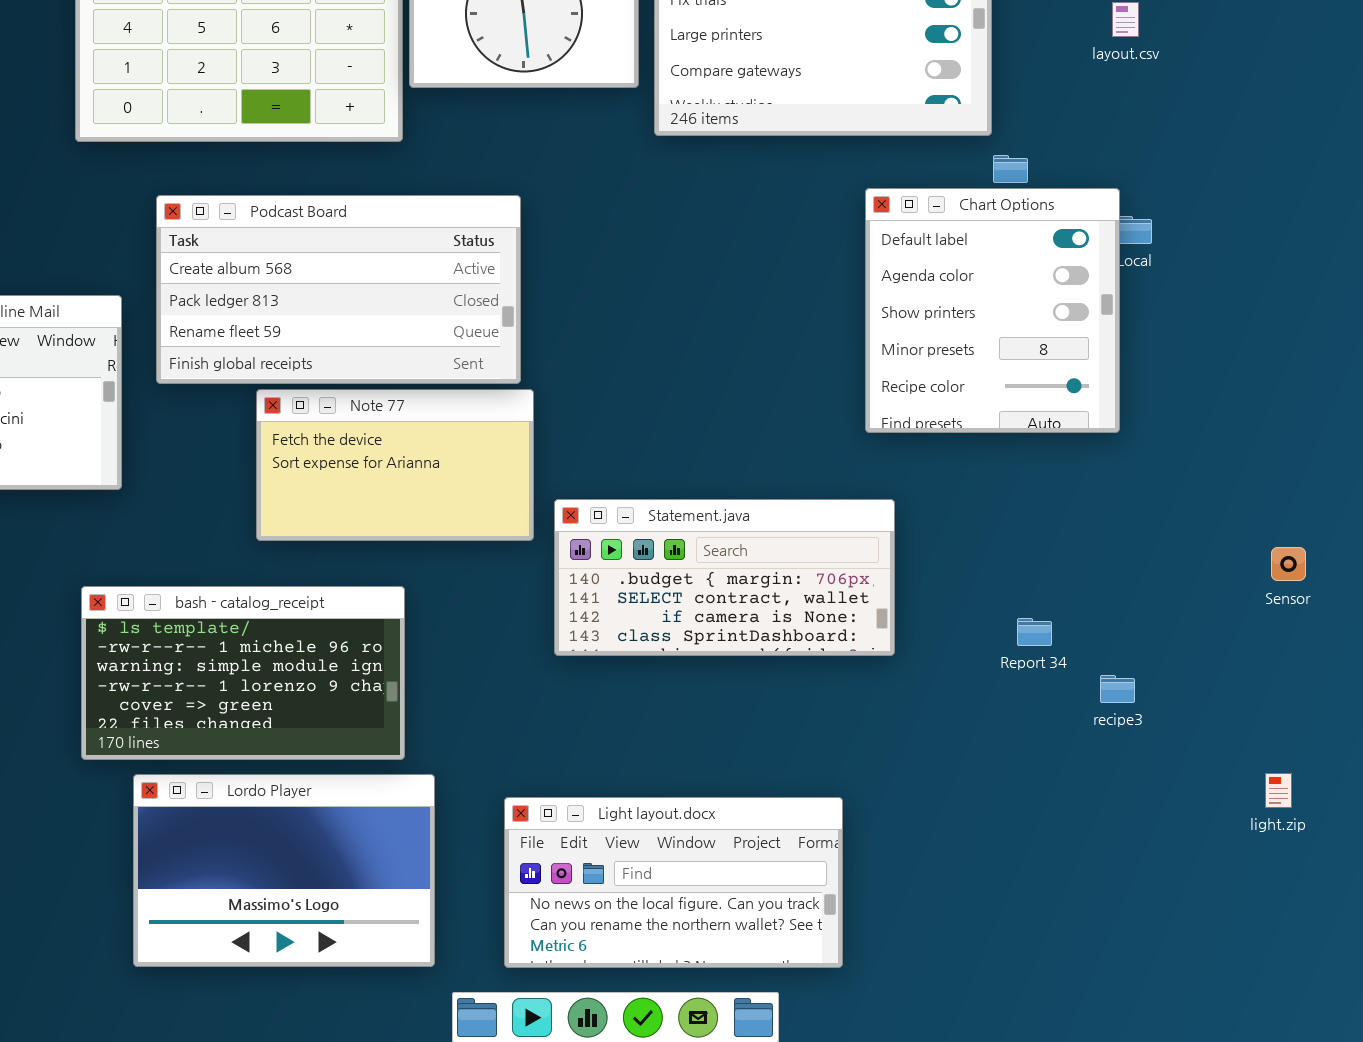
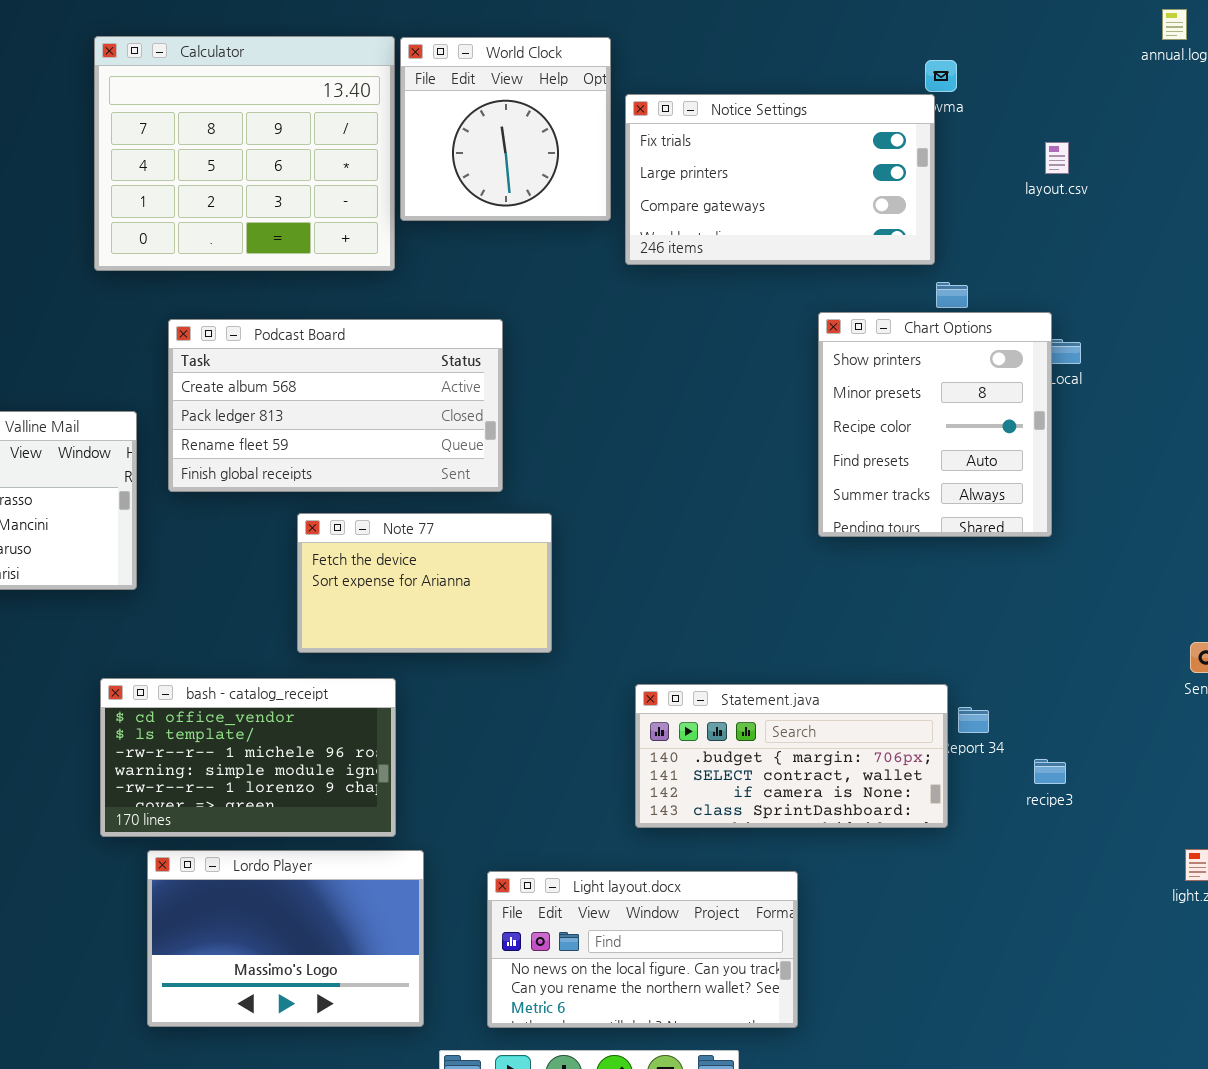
Chart Options: [865,188,1120,433] -> [818,312,1052,537], scrolled down 2 rows
Note 77: [256,389,534,541] -> [297,513,552,653], moved
Statement.java: [554,499,895,656] -> [635,684,948,828], moved
bash - catalog_receipt: [81,586,405,760] -> [100,678,396,837], scrolled up 1 row

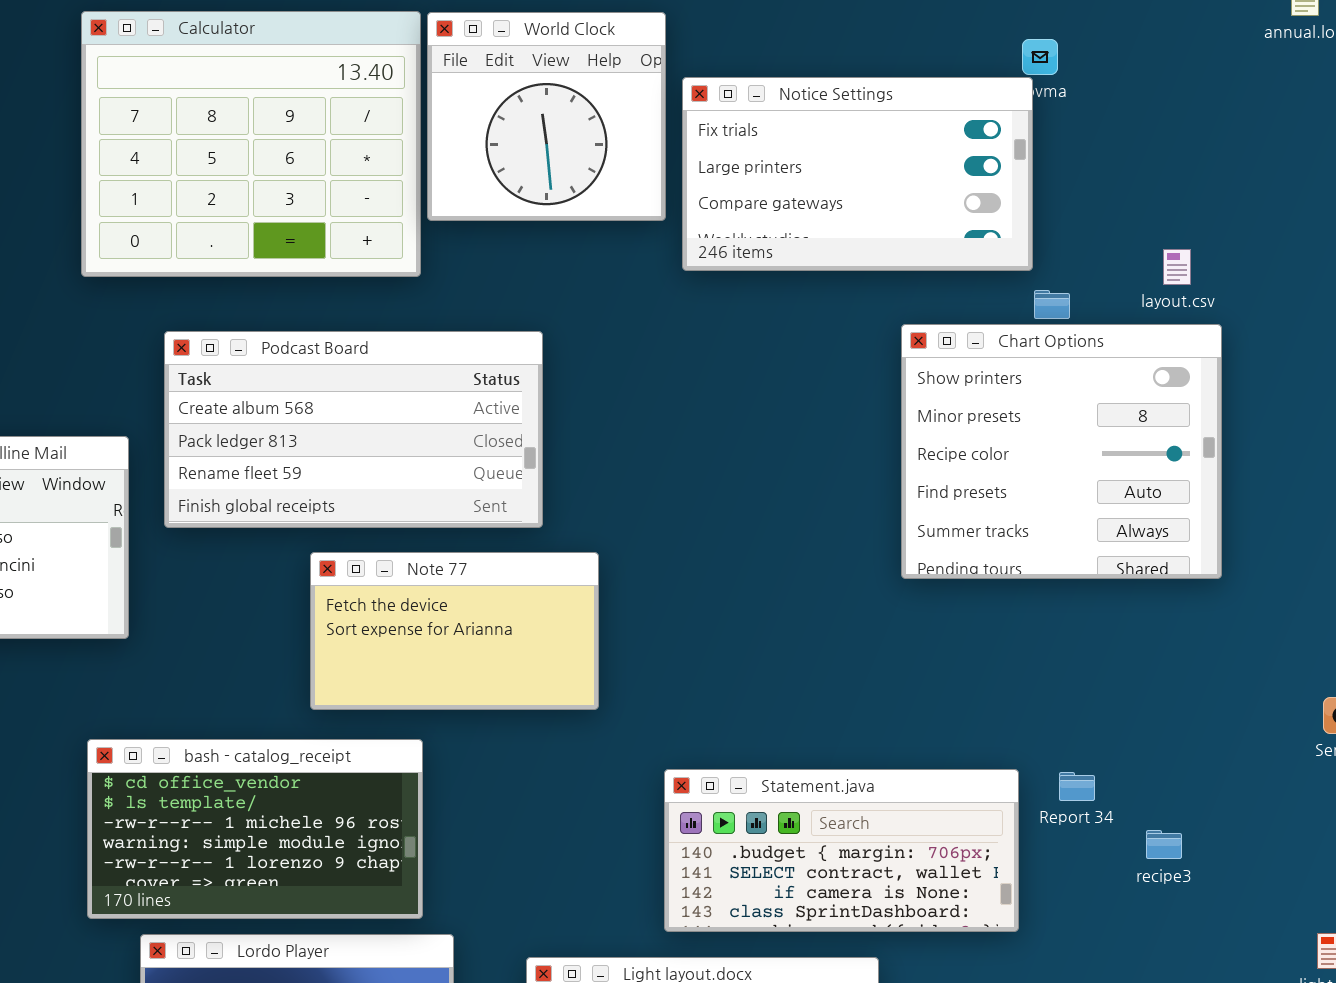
layout.csv: [1045,142,1069,174] -> [1163,249,1191,285], moved
Chart Options: [818,312,1052,537] -> [901,324,1222,579], resized
Statement.java: [635,684,948,828] -> [664,769,1019,932], moved

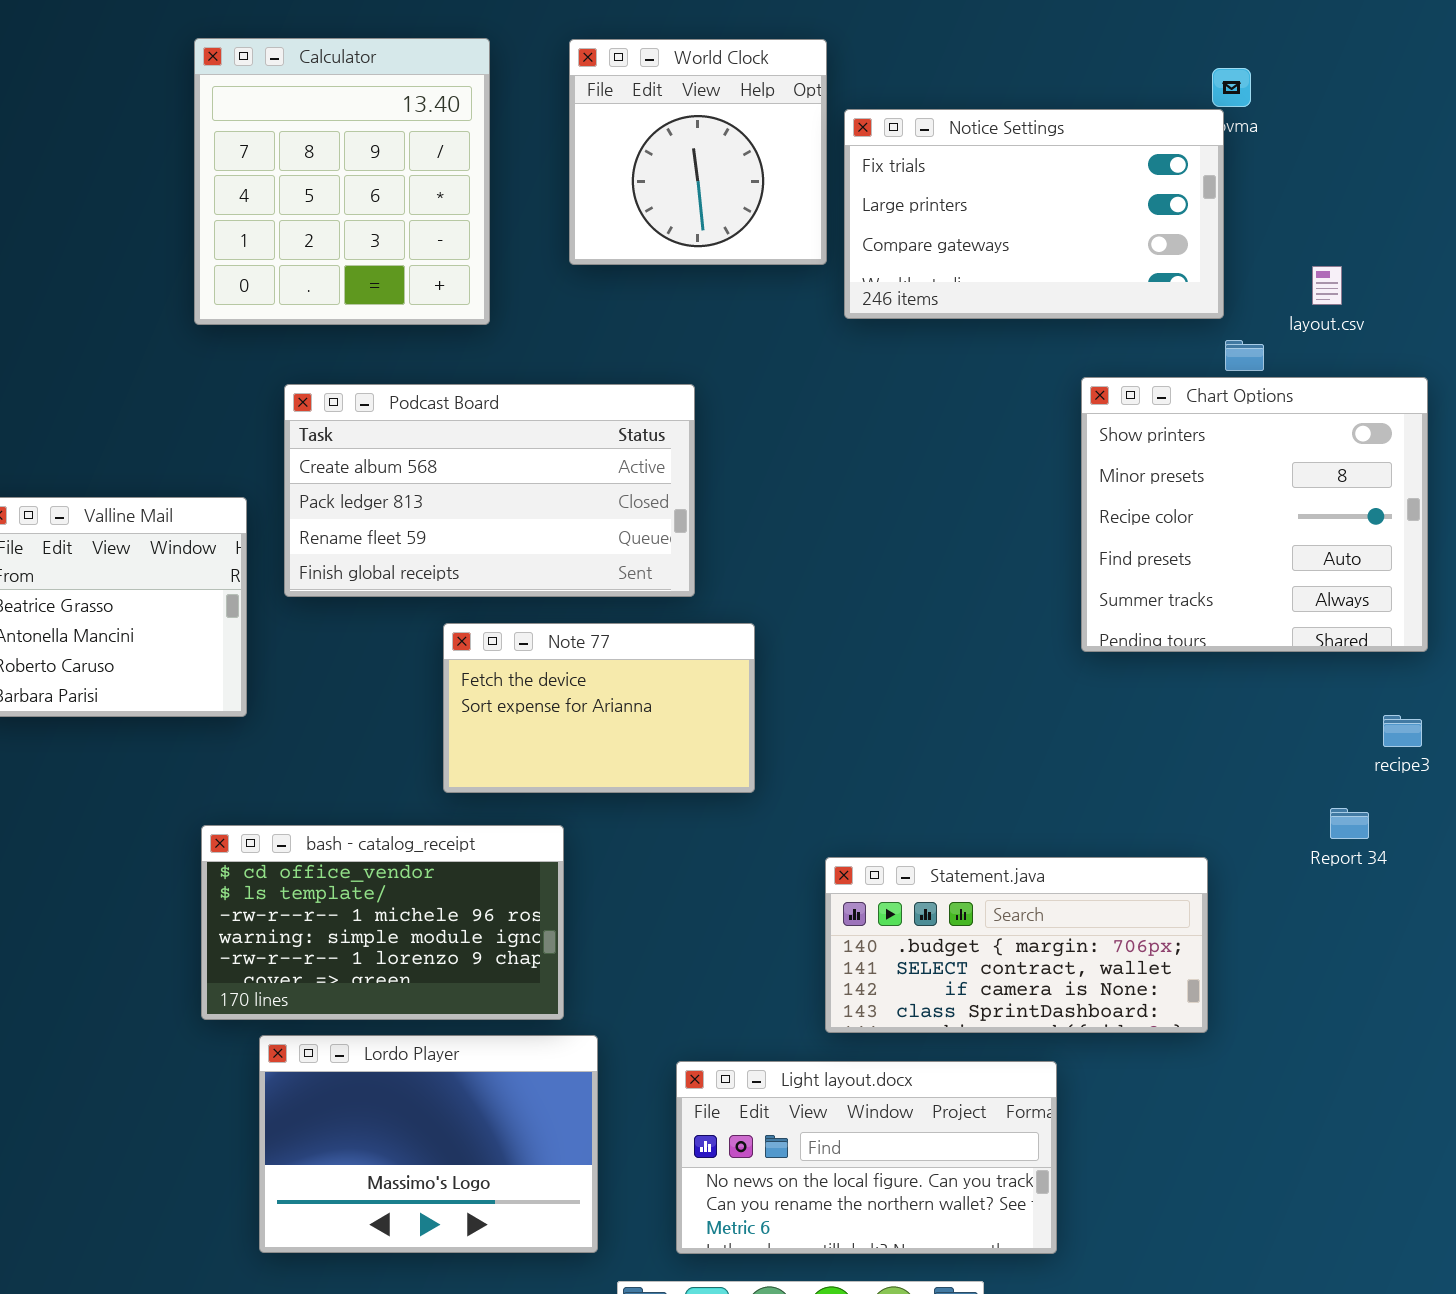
Calculator: [81,11,421,277] -> [194,38,490,325], resized
layout.csv: [1163,249,1191,285] -> [1312,266,1342,305], moved
Report 34: [1059,772,1095,801] -> [1330,808,1369,839], moved
recipe3: [1146,830,1182,859] -> [1383,715,1422,747], moved

